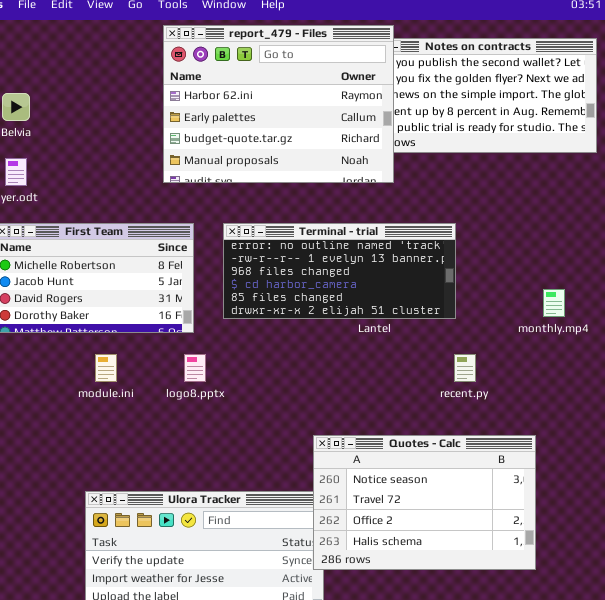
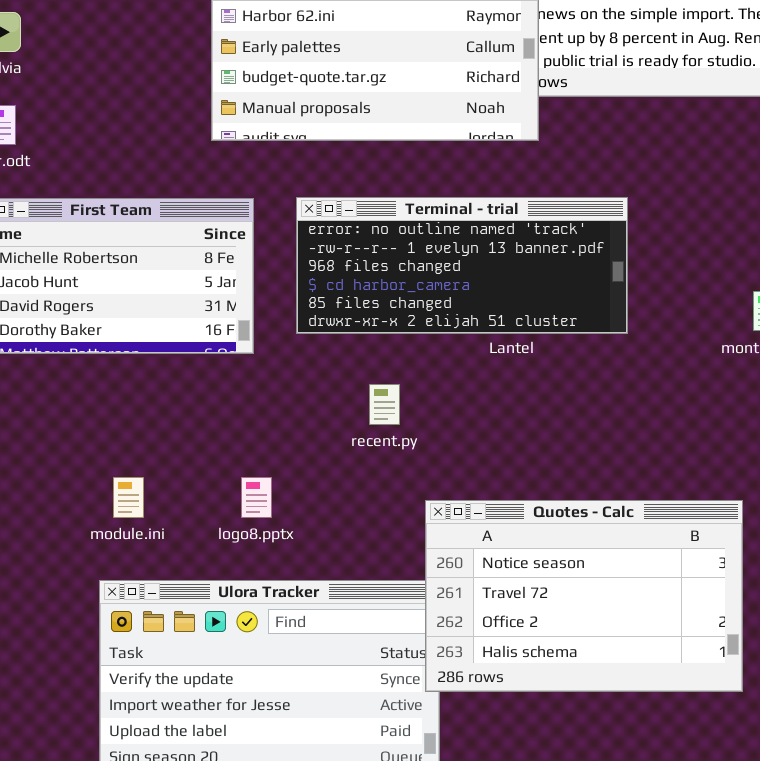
module.ini: [95,354,117,382] -> [113,477,144,518], moved
logo8.pptx: [184,354,206,382] -> [241,477,272,518], moved
recent.py: [454,354,476,382] -> [369,384,400,425], moved

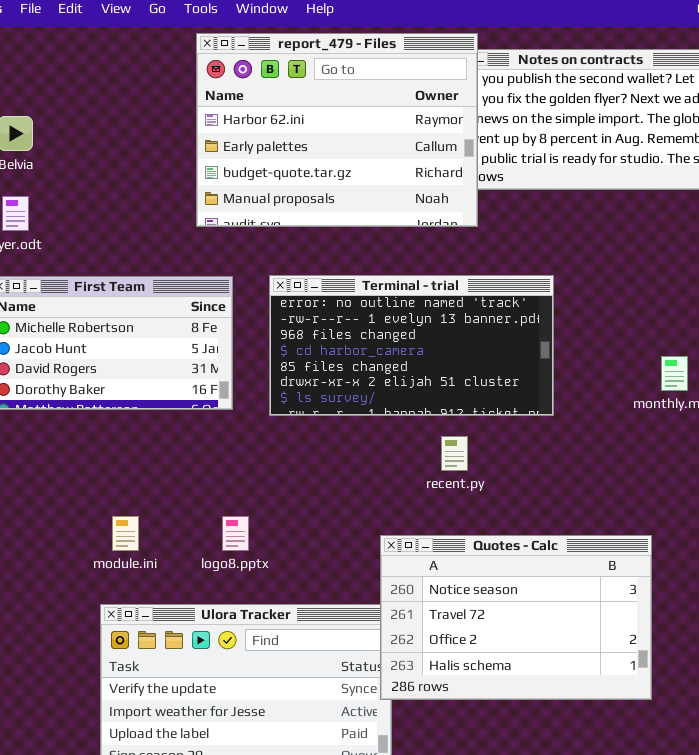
Terminal - trial: [296,197,628,334] -> [269,275,554,416], resized
recent.py: [369,384,400,425] -> [441,436,468,471], moved

